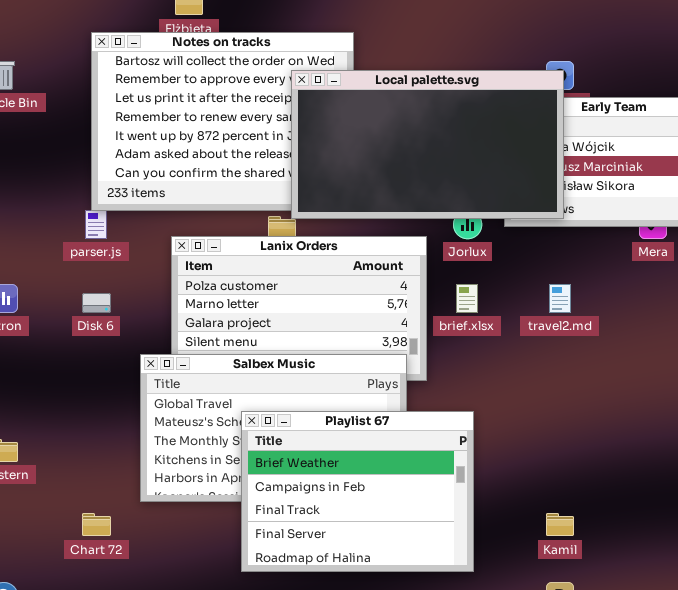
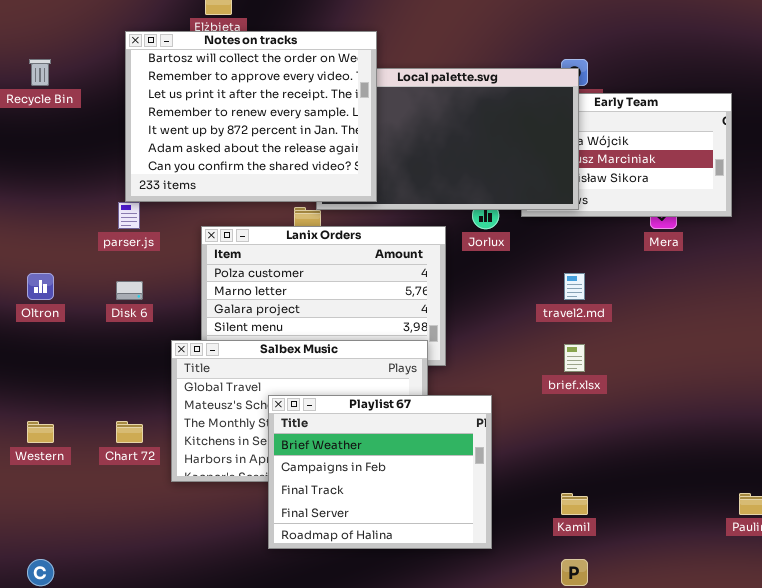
Notes on tracks: [91,32,354,211] -> [125,31,377,202], raised
brief.xlsx: [456,284,478,313] -> [564,344,585,372], moved
Chart 72: [82,513,111,536] -> [116,421,143,443], moved

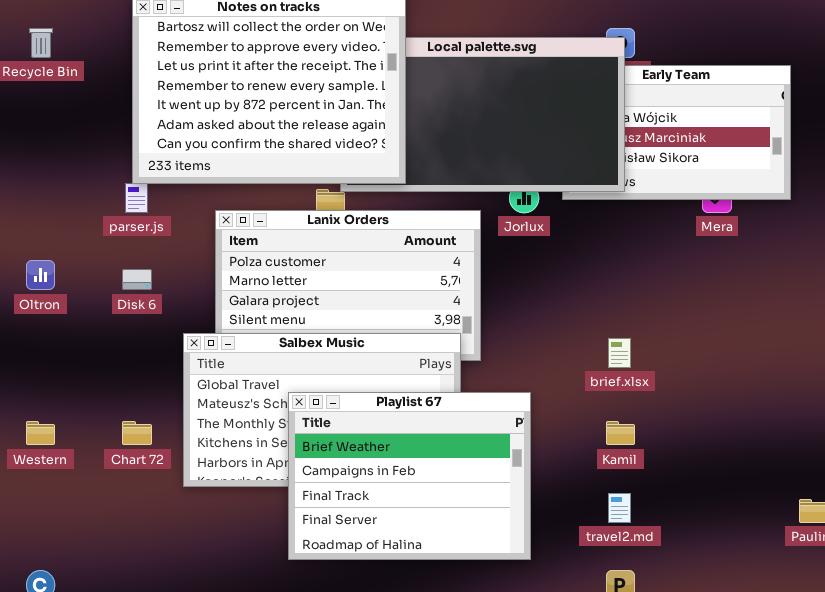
travel2.md: [564,273,585,300] -> [608,493,631,523], moved
Kamil: [561,493,588,515] -> [606,421,635,445], moved

